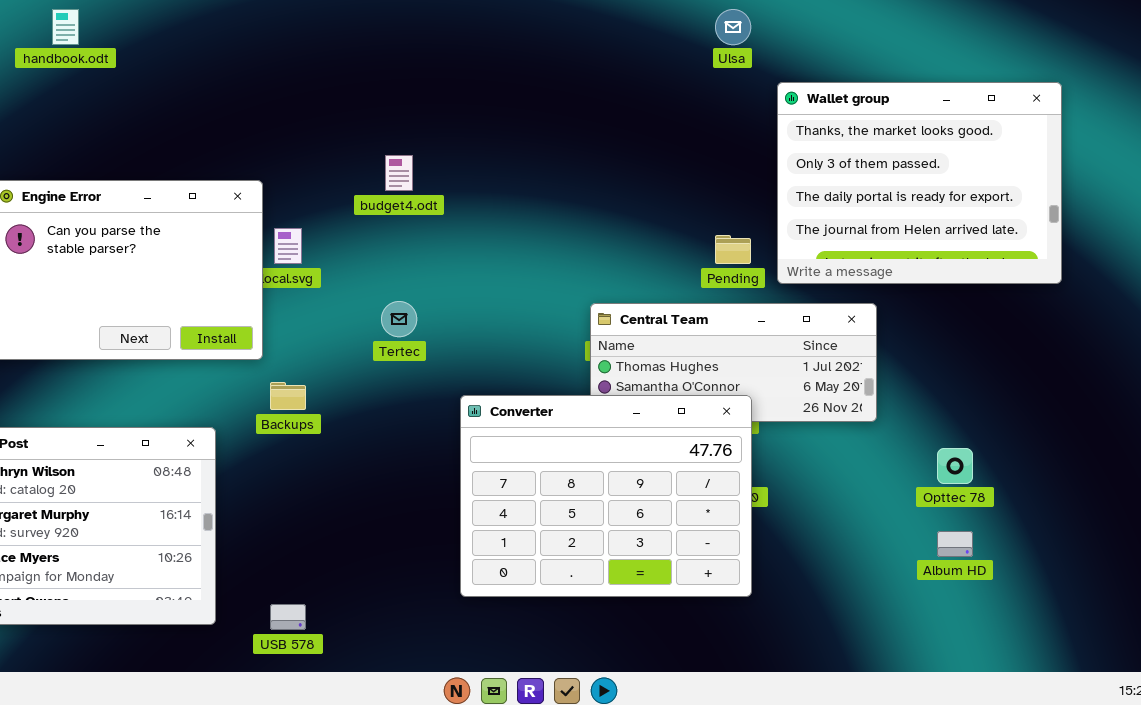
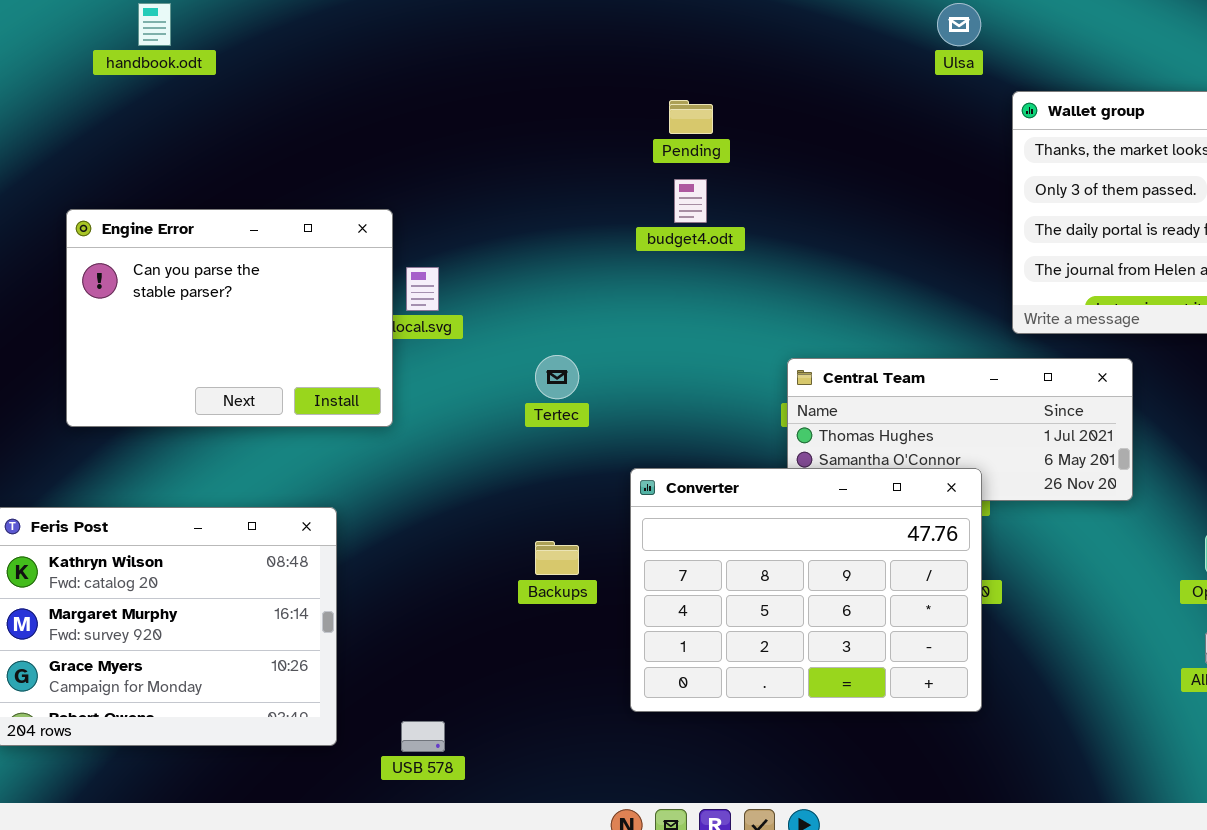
budget4.odt: [385,155,413,191] -> [674,179,707,223], moved
Pending: [715,235,751,264] -> [669,100,713,134], moved
Backups: [270,382,306,410] -> [535,541,579,575], moved

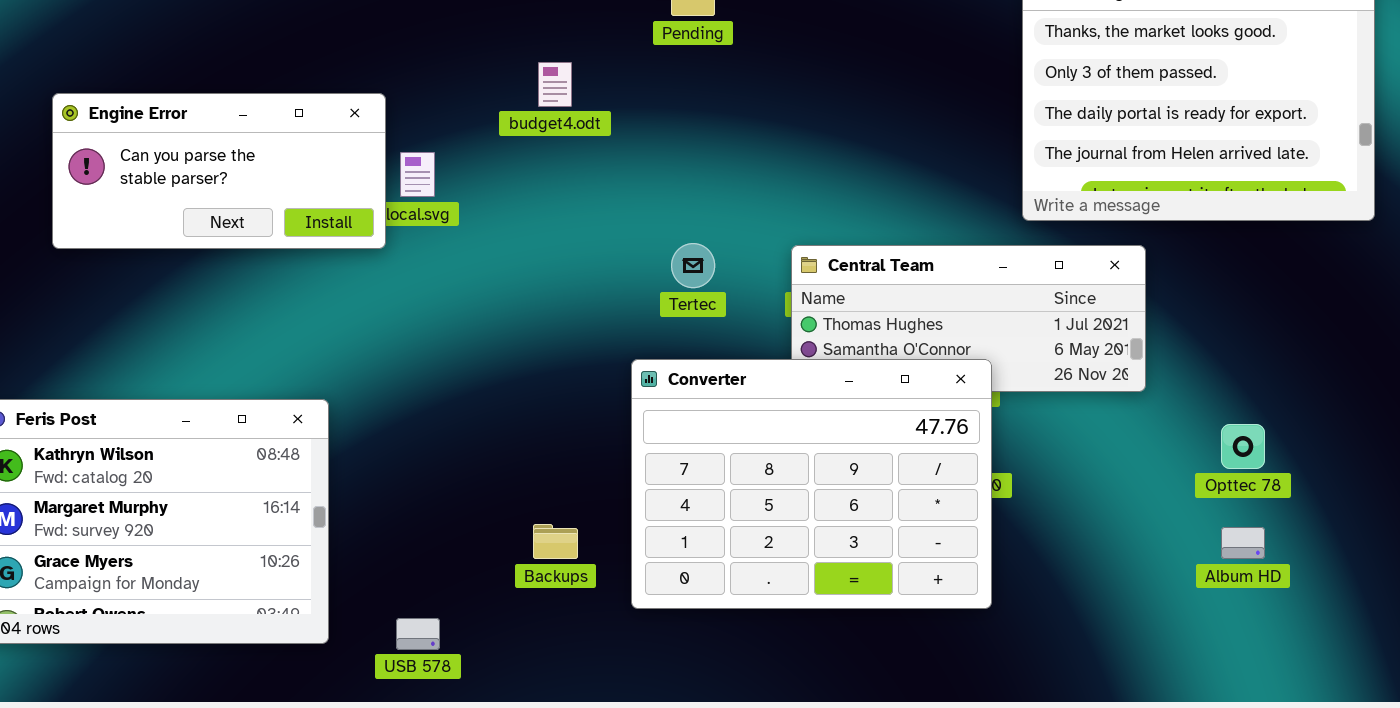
budget4.odt: [674,179,707,223] -> [538,62,572,107], moved
Engine Error: [66,209,393,427] -> [52,93,386,249], resized
Tertec: [535,355,579,399] -> [671,243,715,288], moved
Backups: [535,541,579,575] -> [533,524,578,559], moved

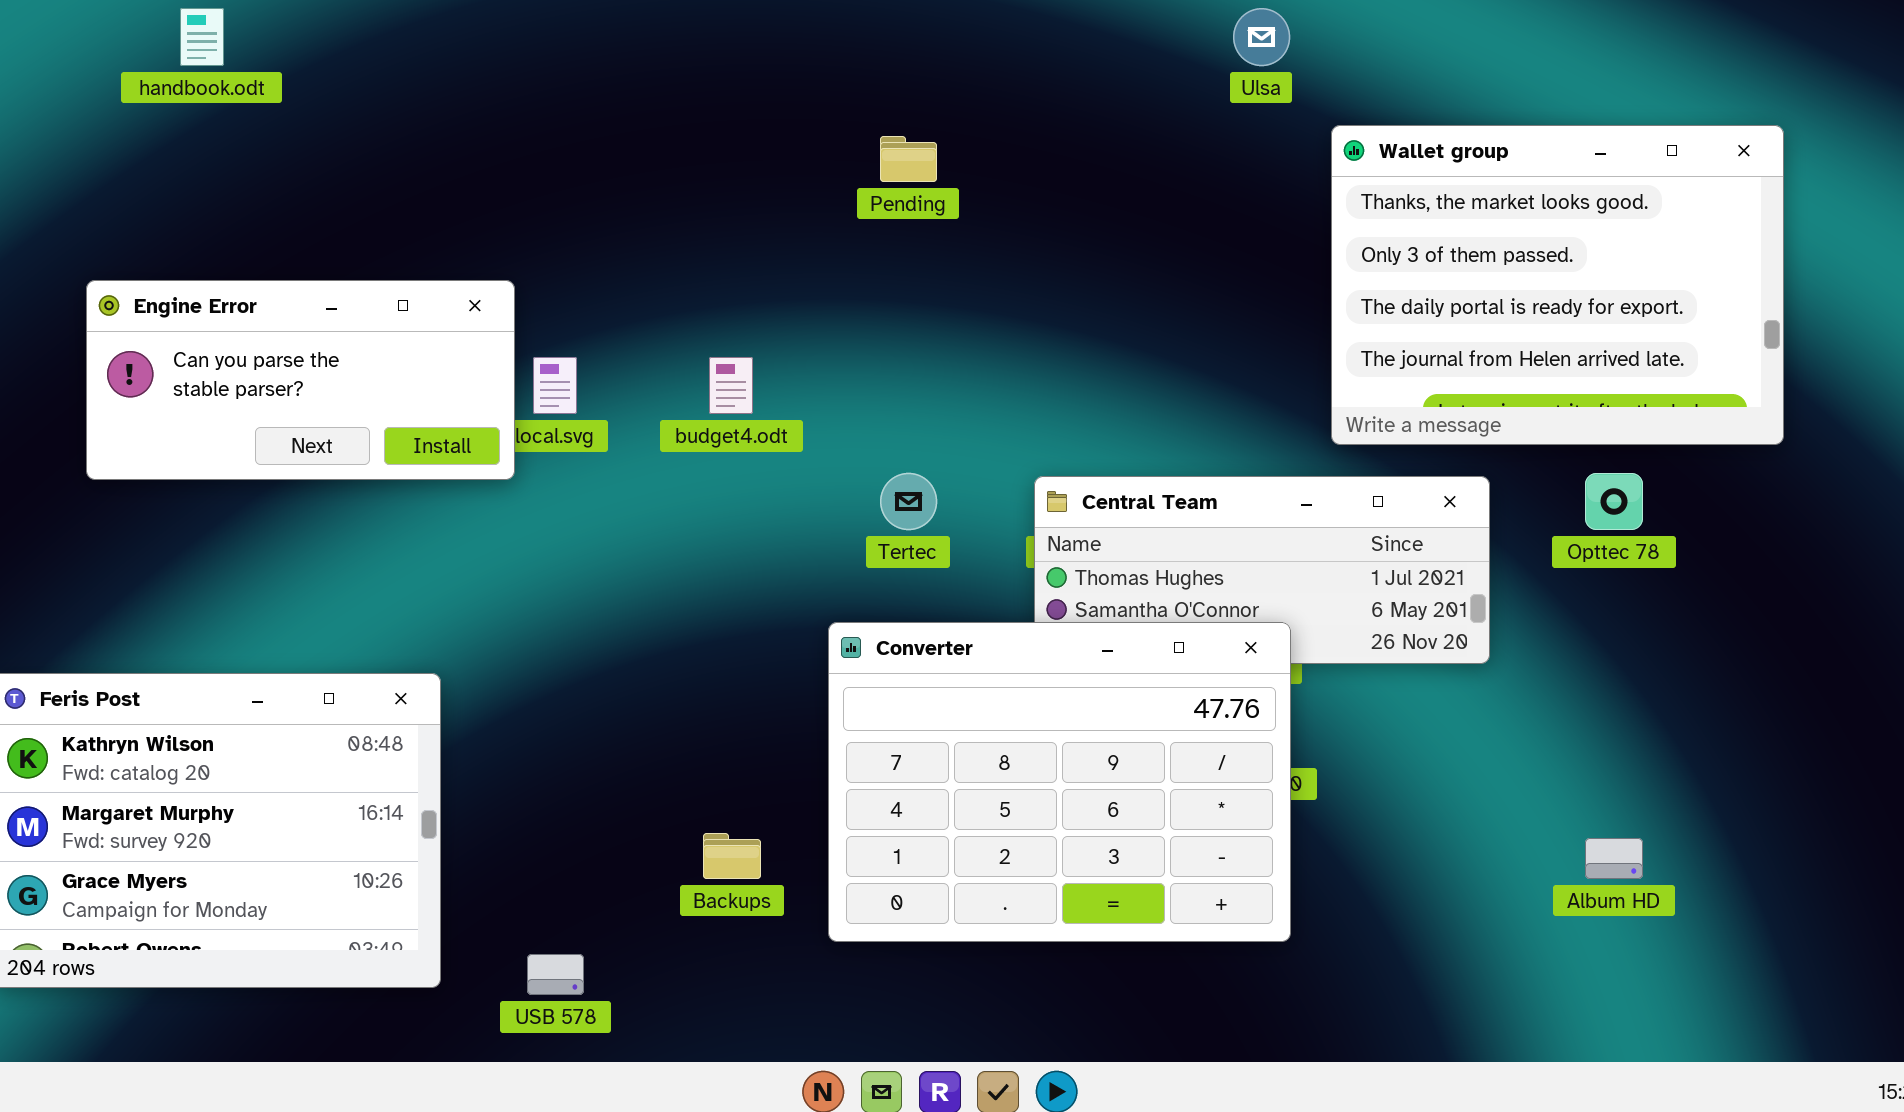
budget4.odt: [538,62,572,107] -> [709,357,753,414], moved
Opttec 78: [1221,424,1265,469] -> [1585,473,1643,530], moved

